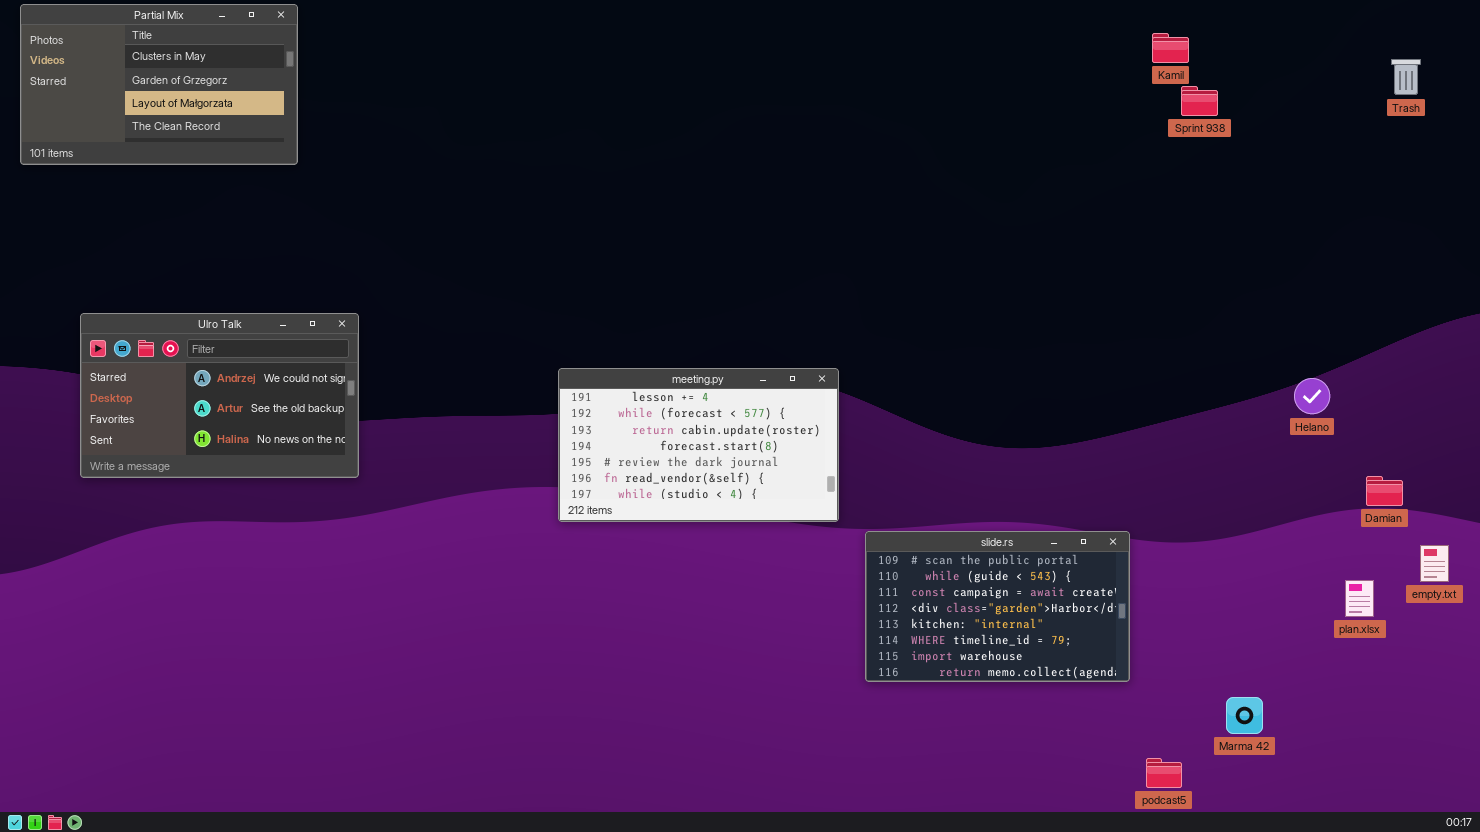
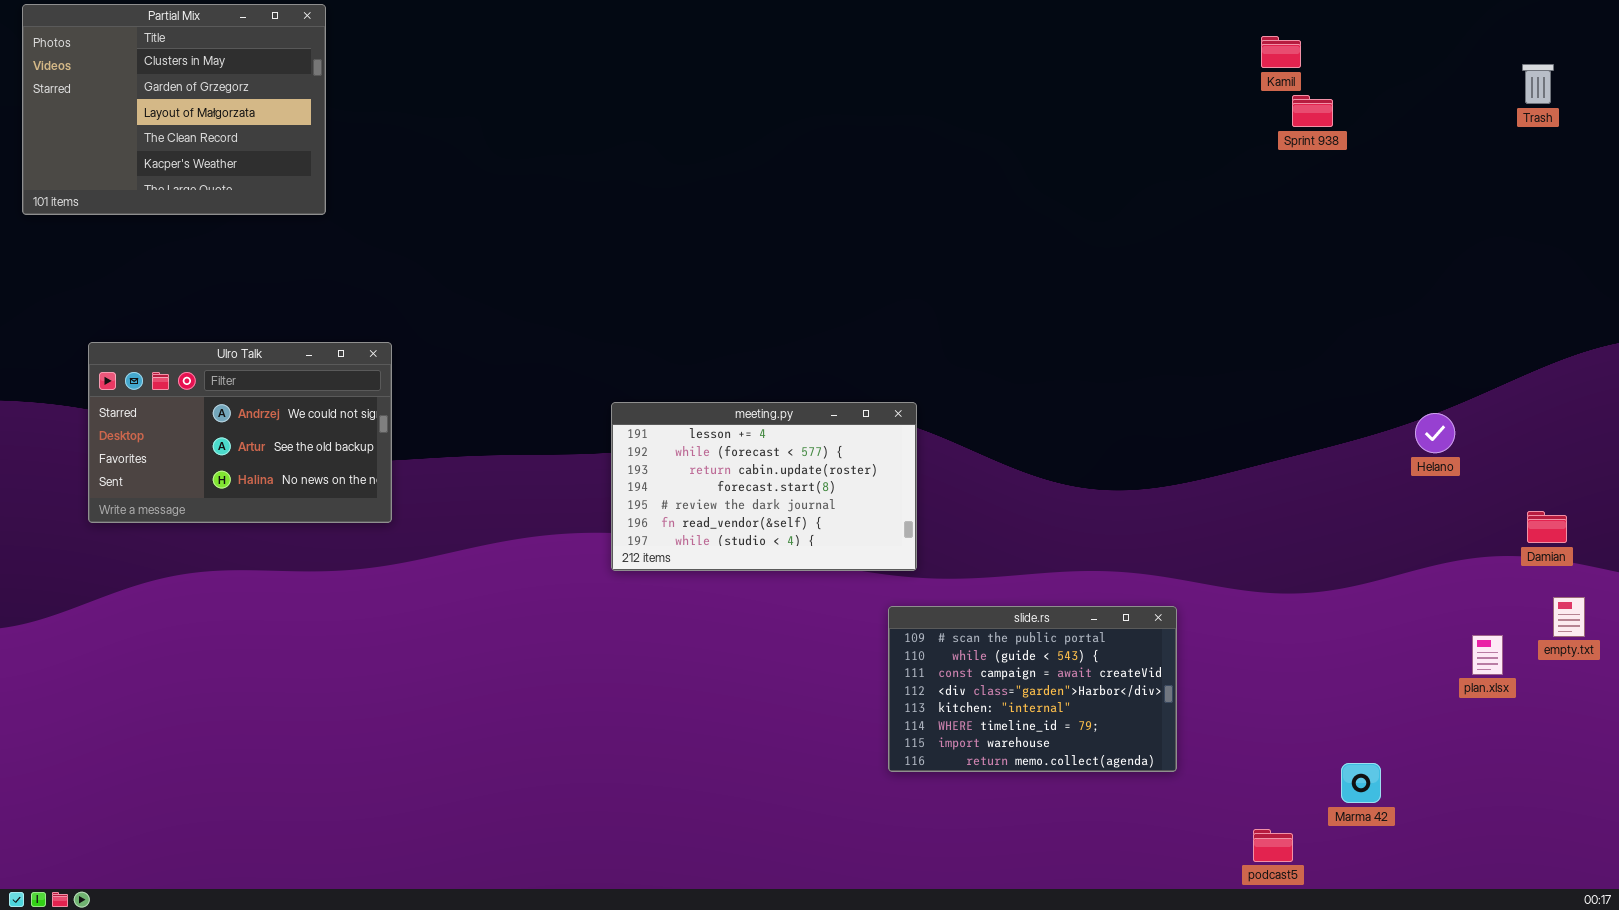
Partial Mix: [20,4,298,165] -> [22,4,326,215], resized
Damian: [1366,476,1403,506] -> [1527,511,1567,543], moved
slide.rs: [865,531,1130,682] -> [888,606,1177,772], moved

